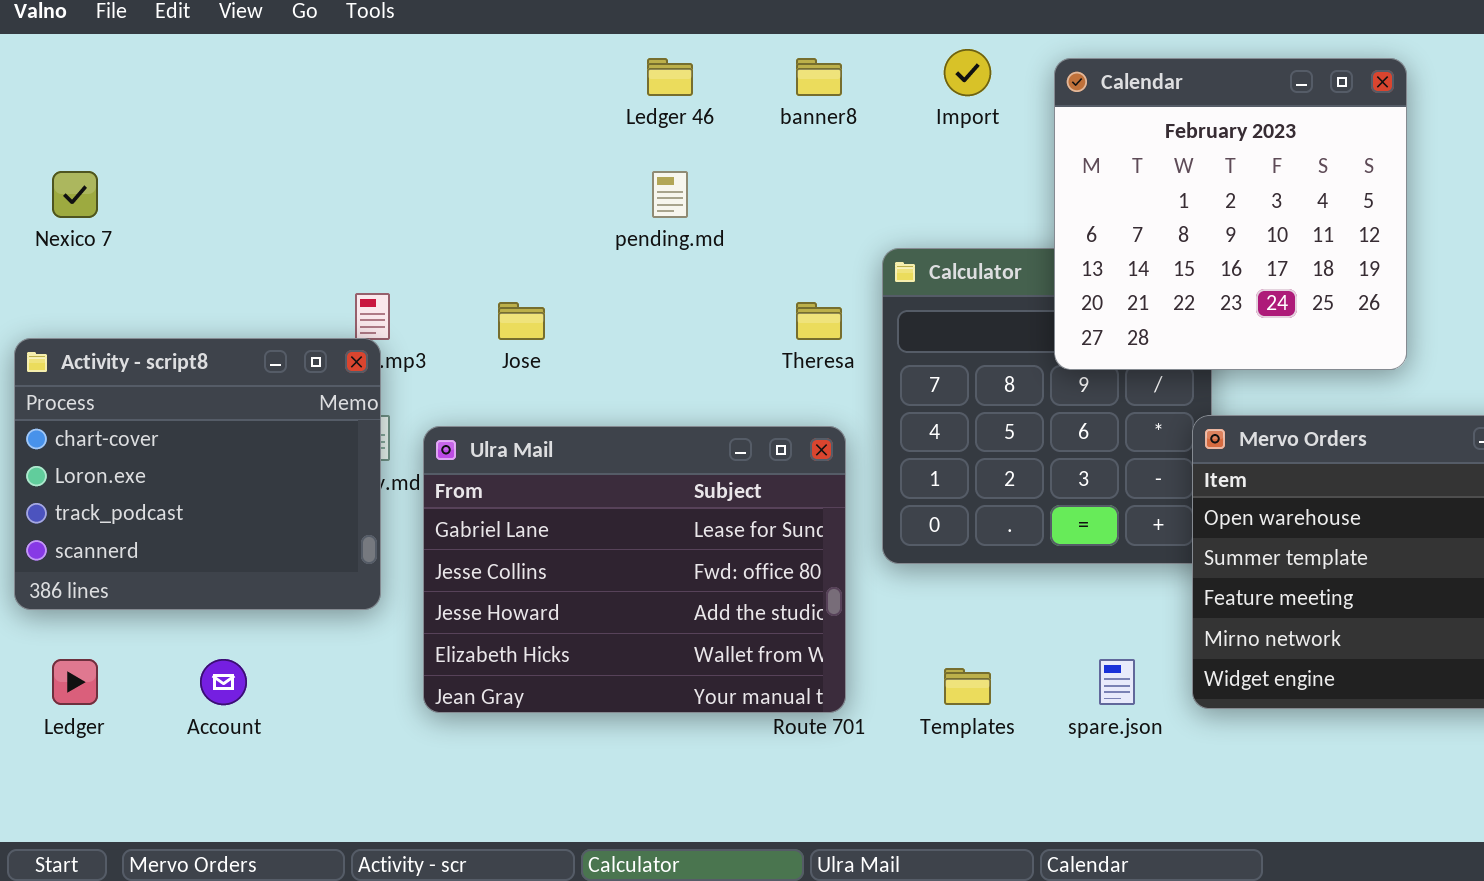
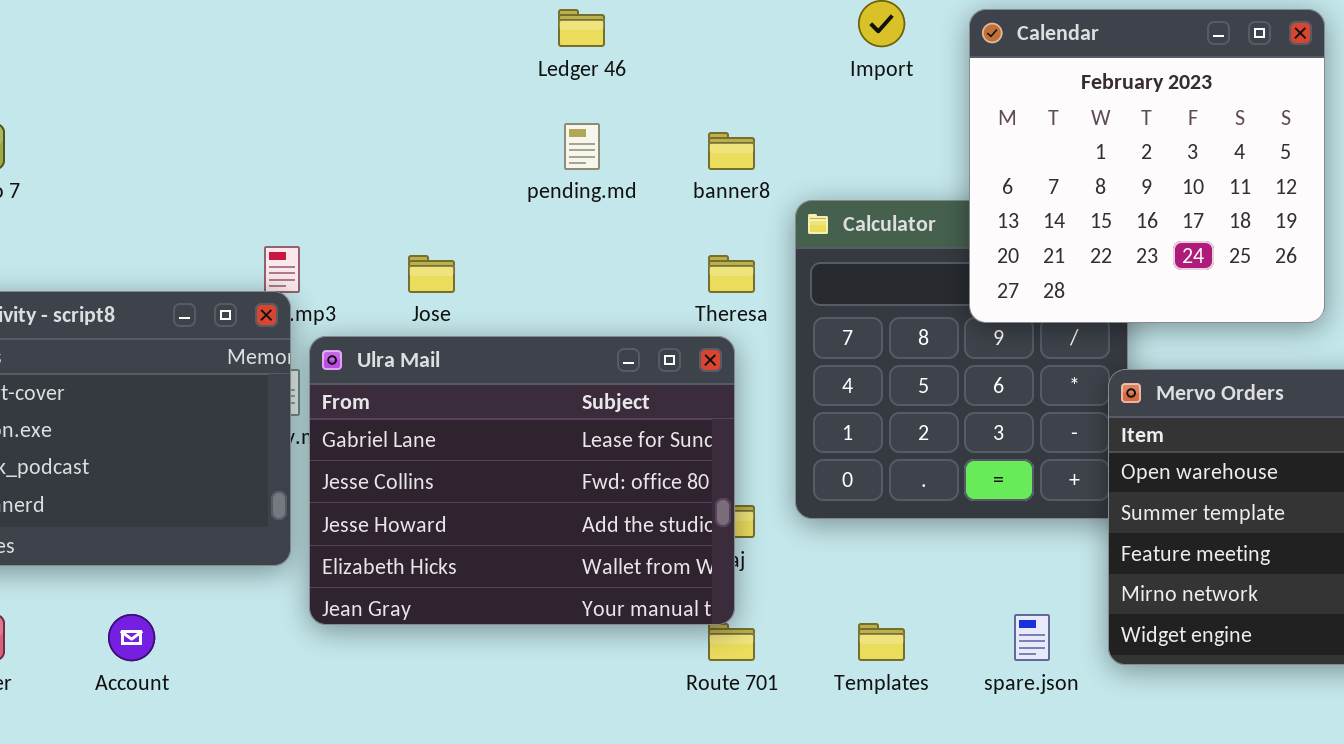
banner8: [796,58,842,96] -> [708,132,755,170], moved
Ulra Mail: [423,426,846,713] -> [309,336,735,625], moved

